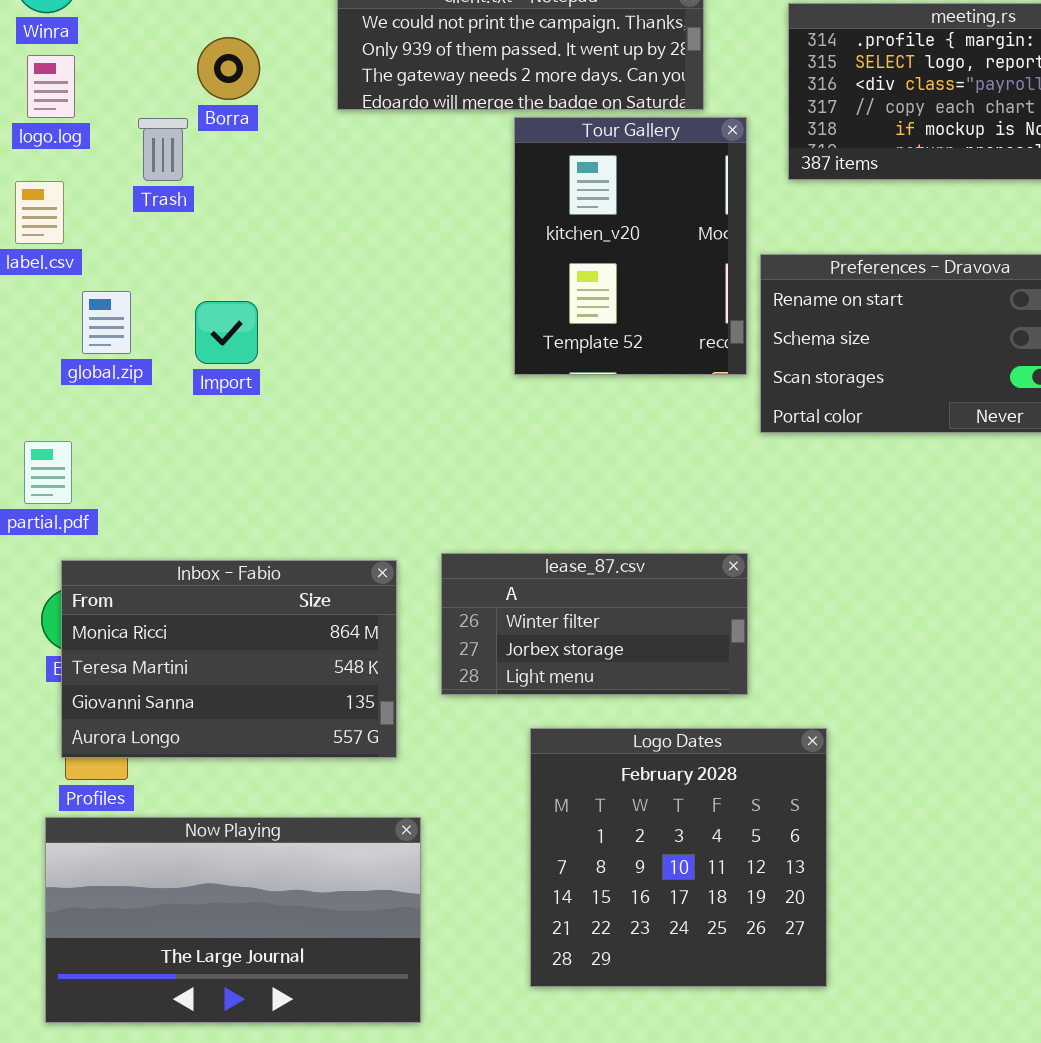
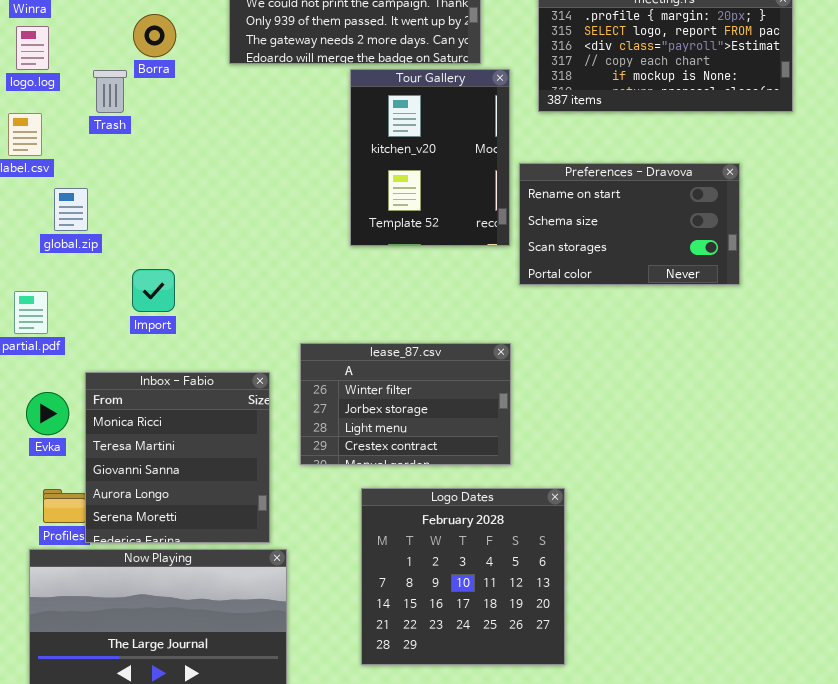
Import: [195,301,258,364] -> [132,269,175,312], moved
lease_87.csv: [441,553,748,695] -> [300,343,511,465], resized
Inbox - Fabio: [61,560,397,758] -> [85,372,270,543], resized

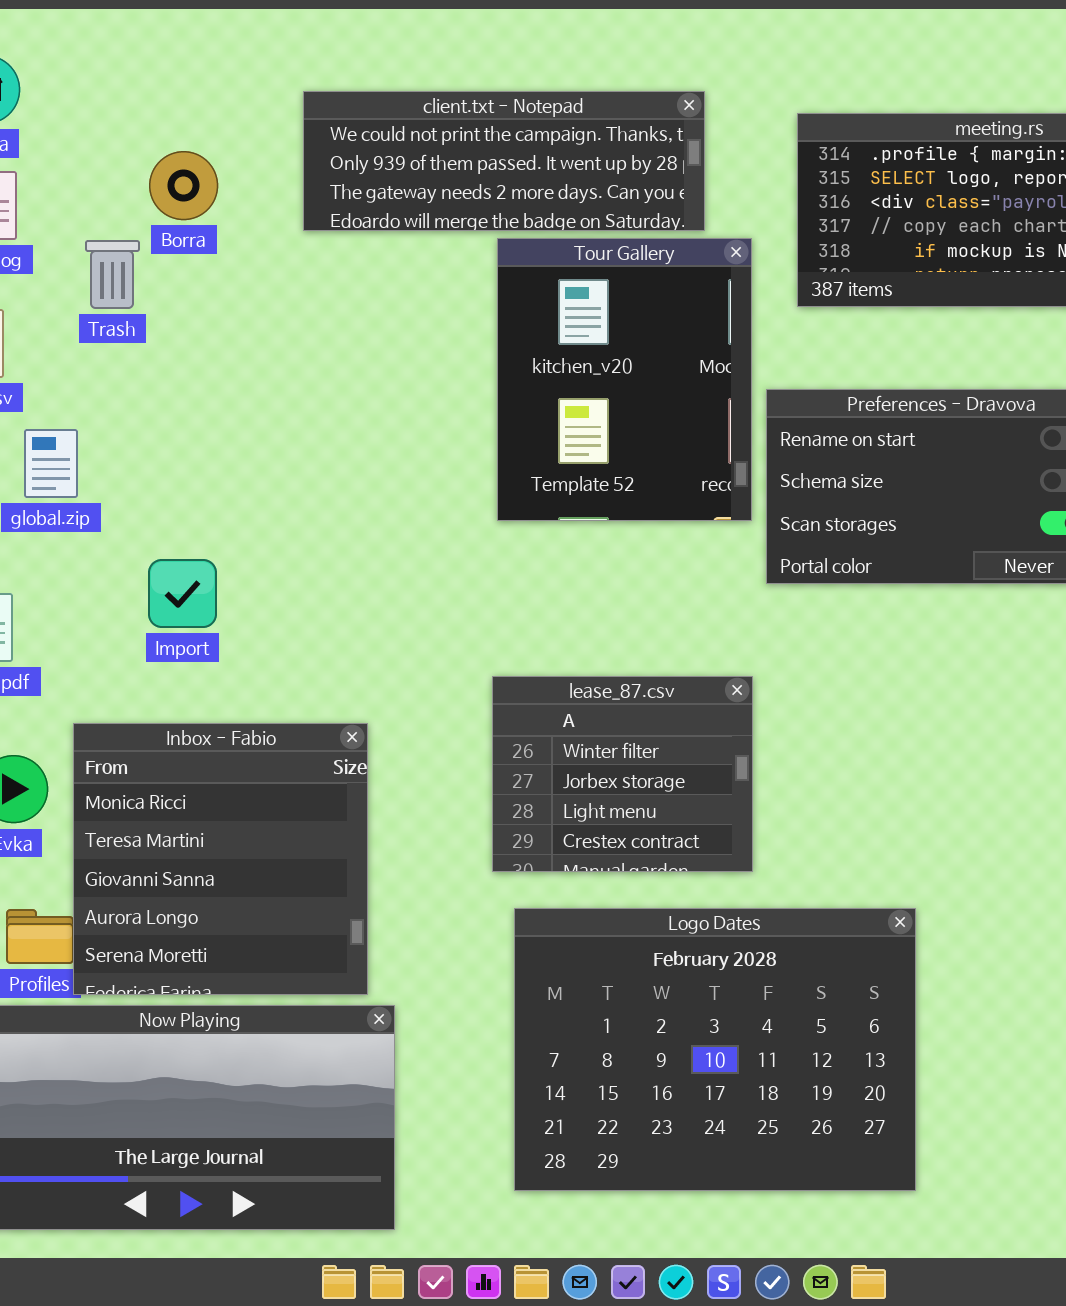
lease_87.csv: [300,343,511,465] -> [492,676,753,872], resized
Logo Dates: [361,488,565,665] -> [514,908,916,1191], resized

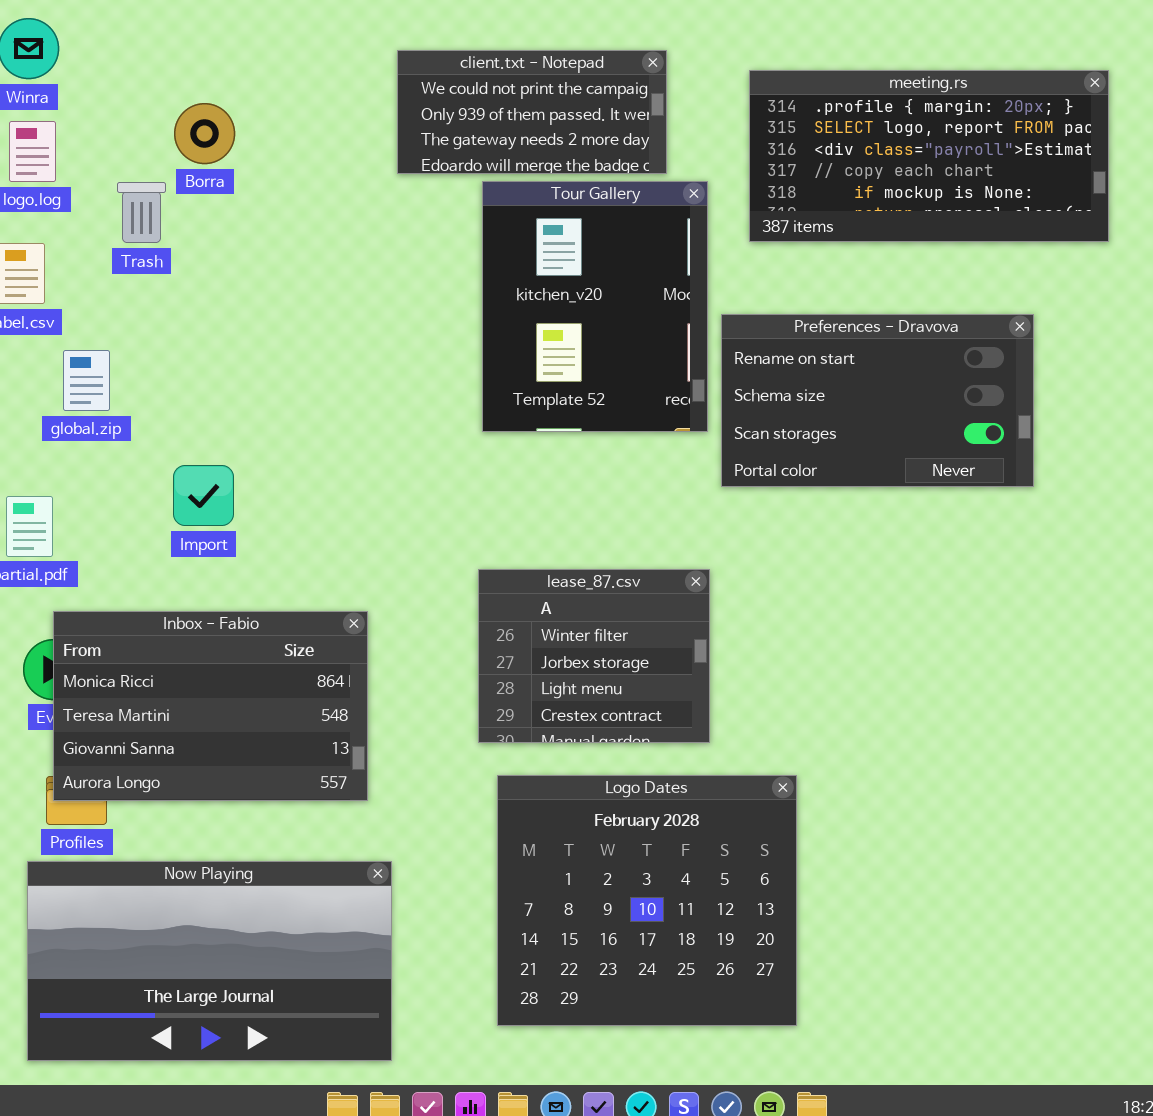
client.txt - Notepad: [303,91,705,231] -> [397,50,667,174], resized
Inbox - Fabio: [73,723,368,995] -> [53,611,368,801], resized
Logo Dates: [514,908,916,1191] -> [497,775,797,1026], resized

